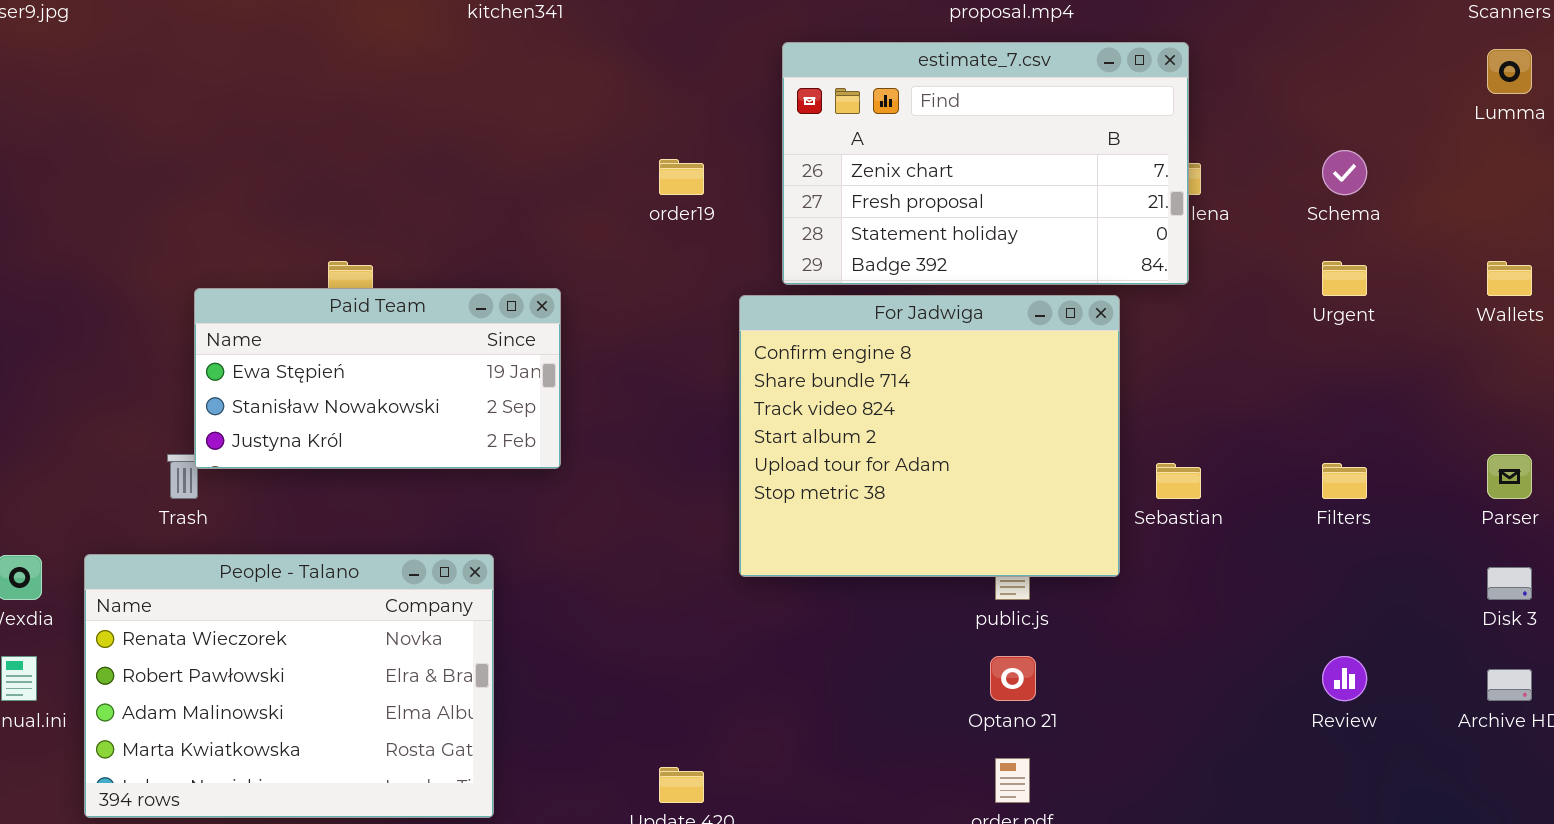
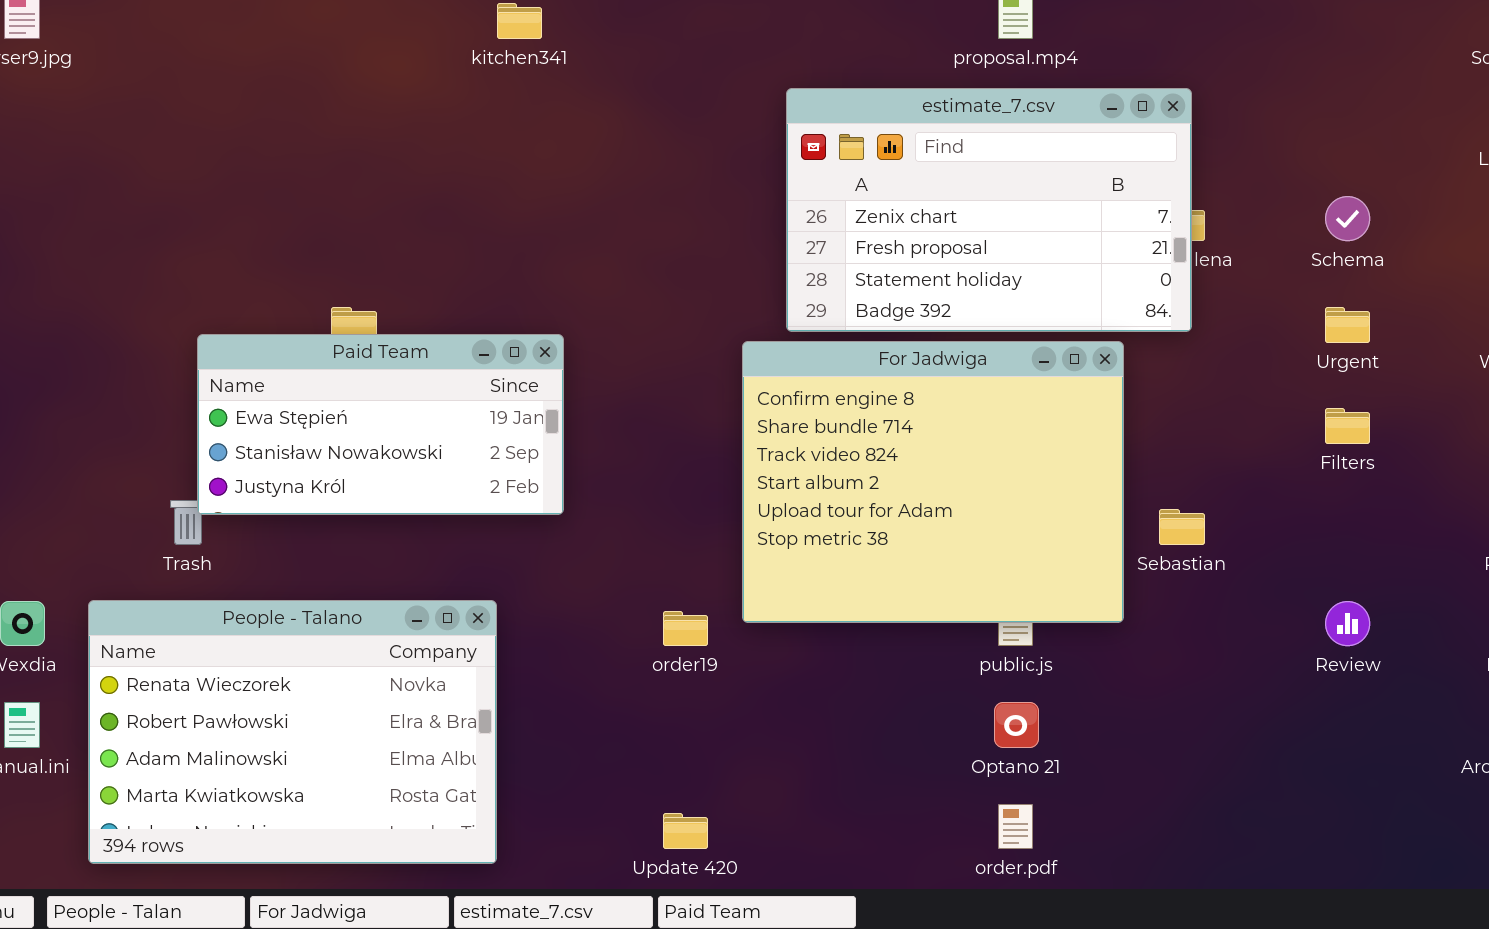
order19: [659,159,704,195] -> [663,611,708,646], moved
Filters: [1322,463,1367,499] -> [1325,408,1370,444], moved
Review: [1322,656,1367,701] -> [1325,601,1370,646], moved

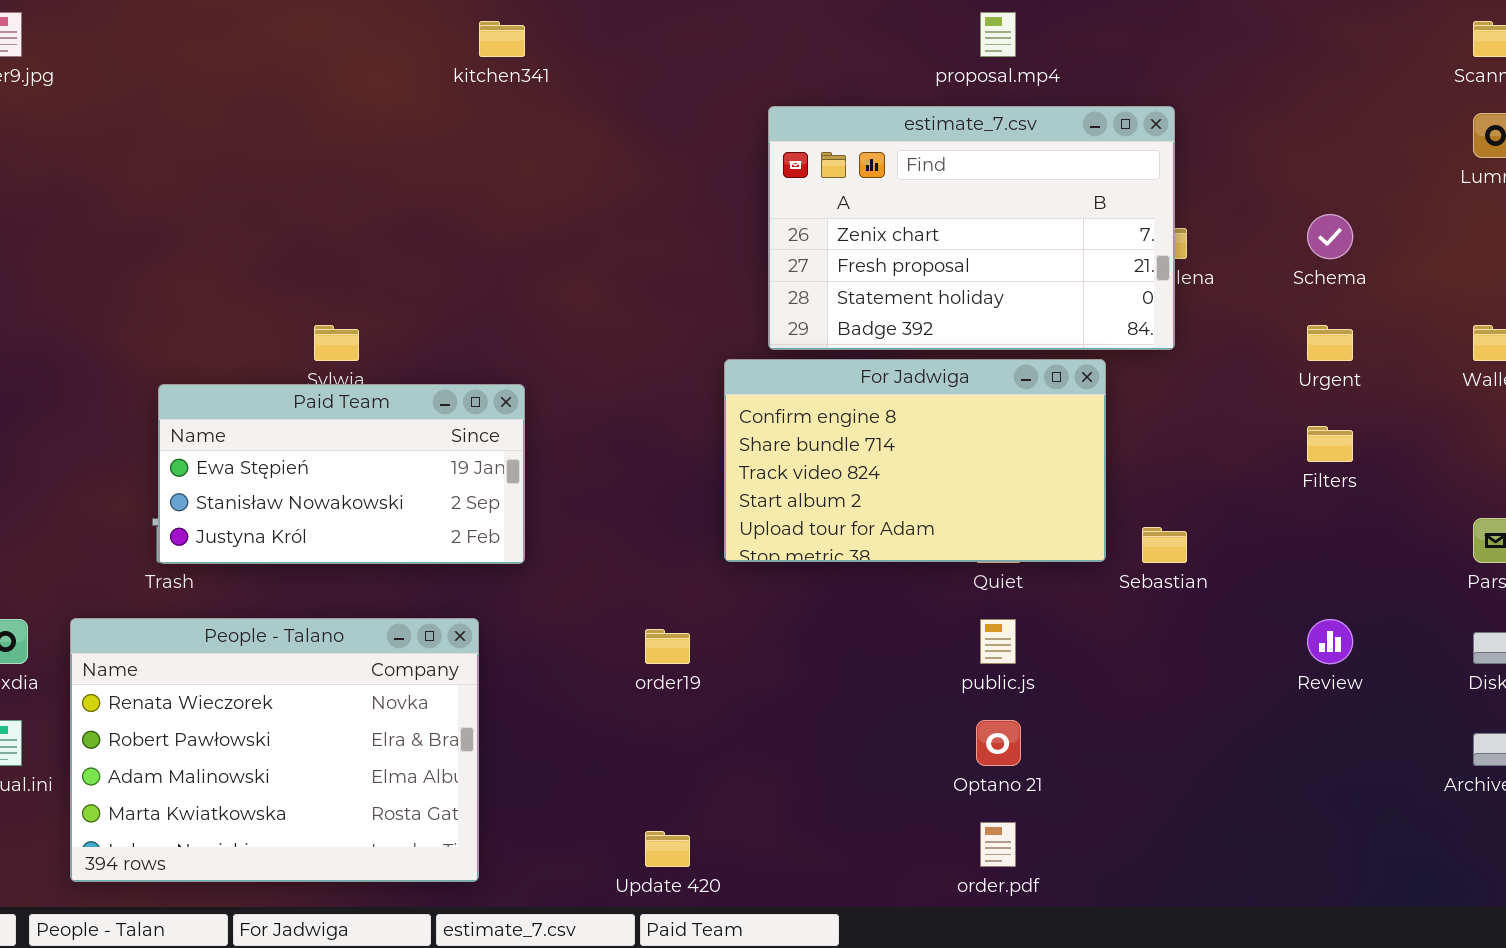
Paid Team: [197,334,564,515] -> [158,384,525,564], moved
For Jadwiga: [742,341,1124,623] -> [724,359,1106,562], resized

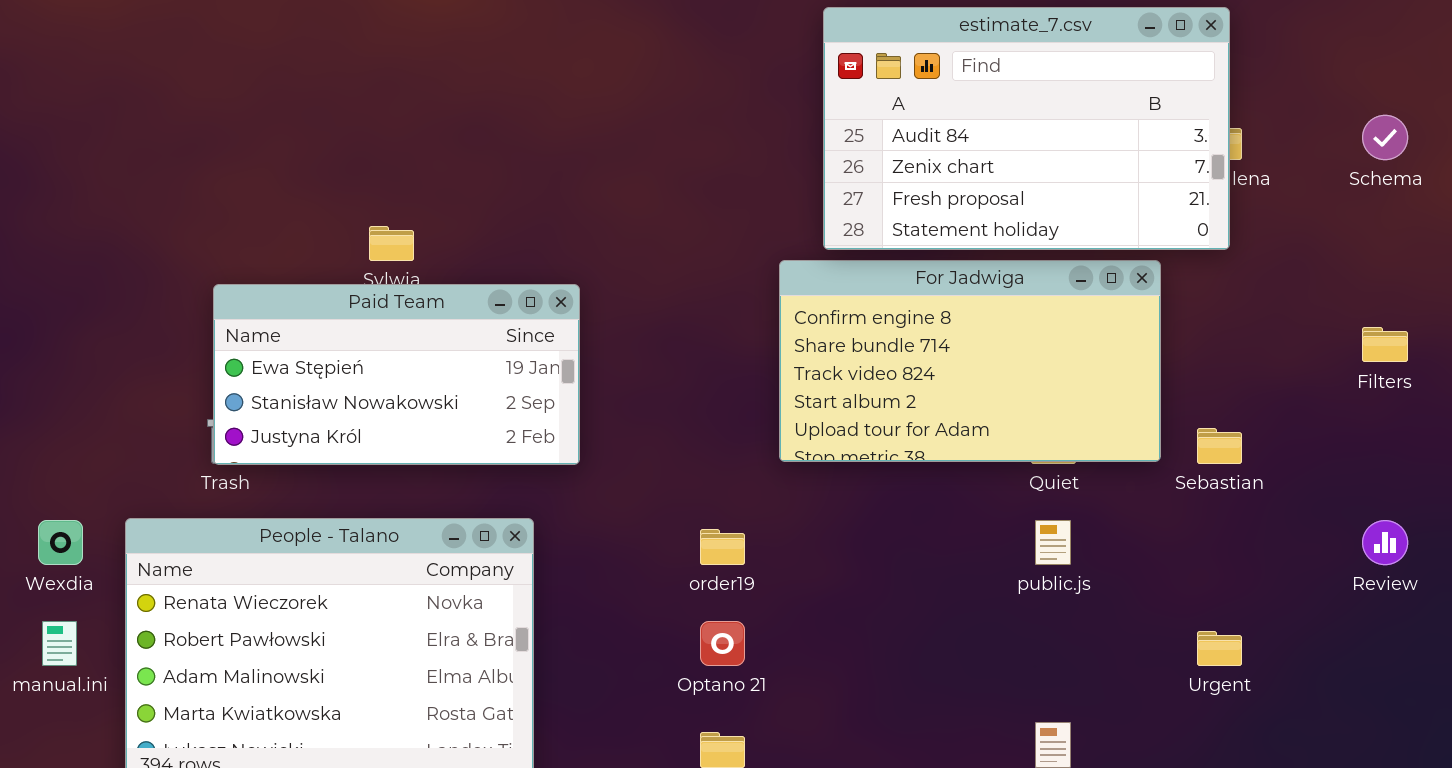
estimate_7.csv: [768,106,1175,350] -> [823,7,1230,250], scrolled up 1 row
Urgent: [1307,325,1353,361] -> [1197,631,1242,666], moved
Optano 21: [976,720,1021,766] -> [700,621,745,666], moved

